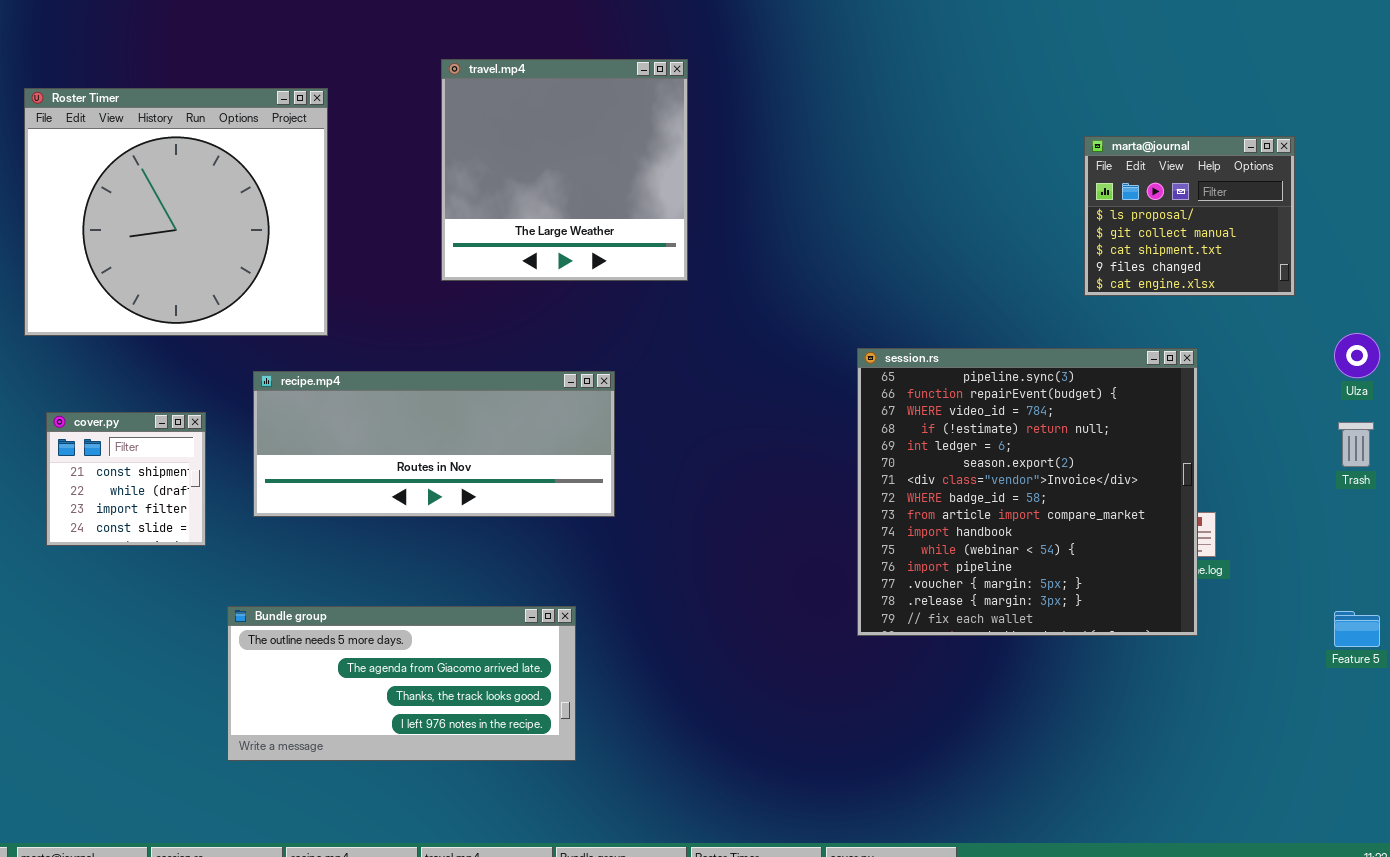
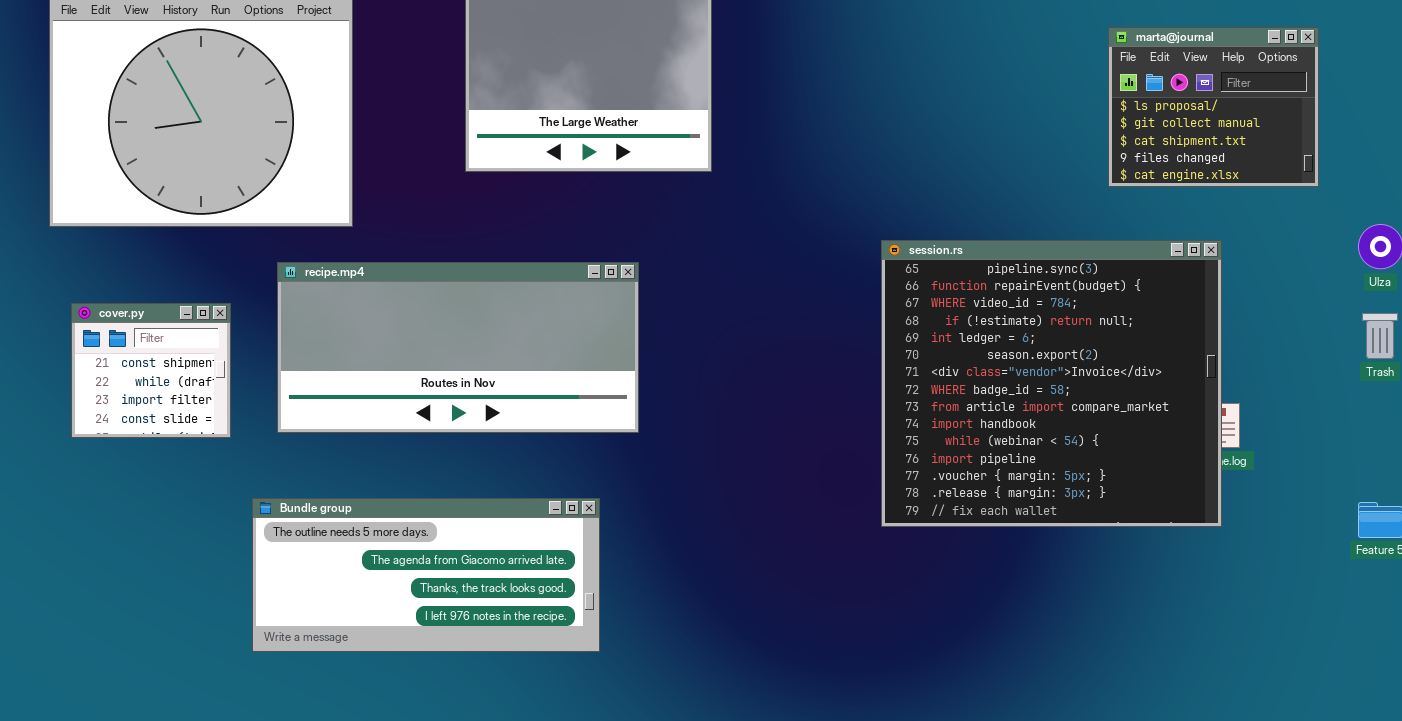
recipe.mp4: [253,371,615,517] -> [277,262,639,433], resized

